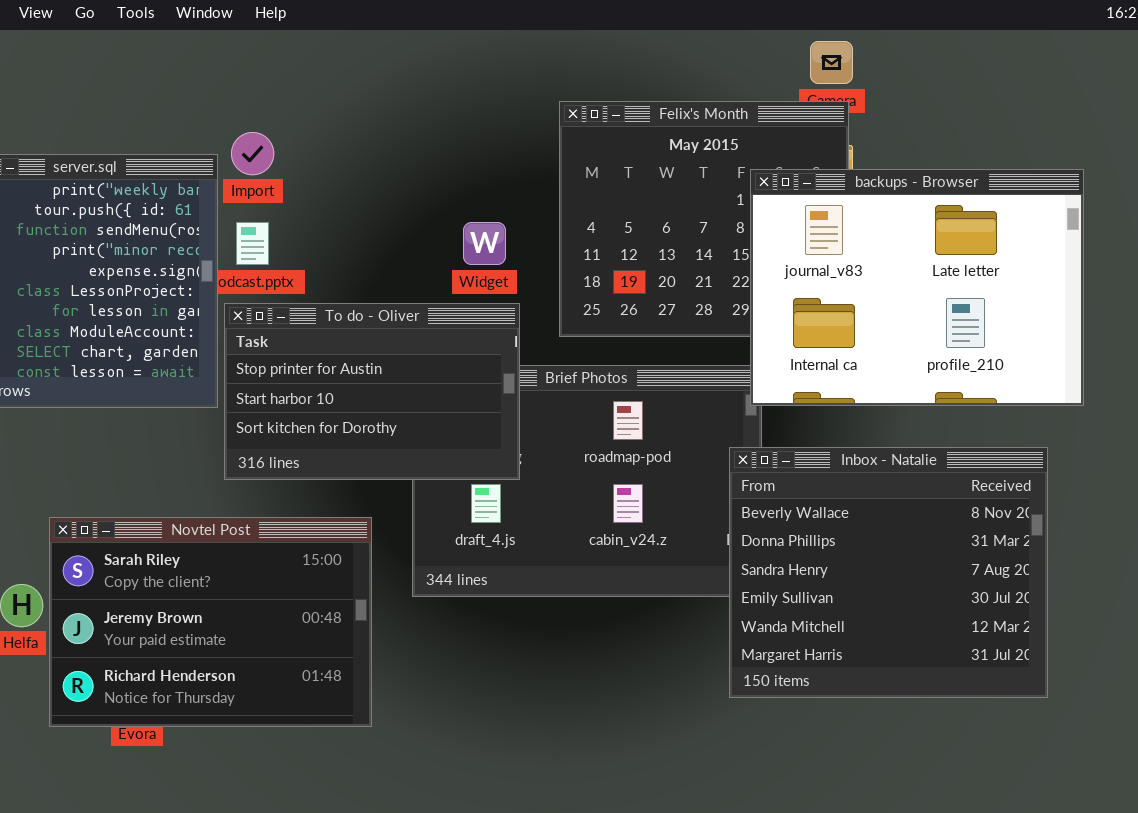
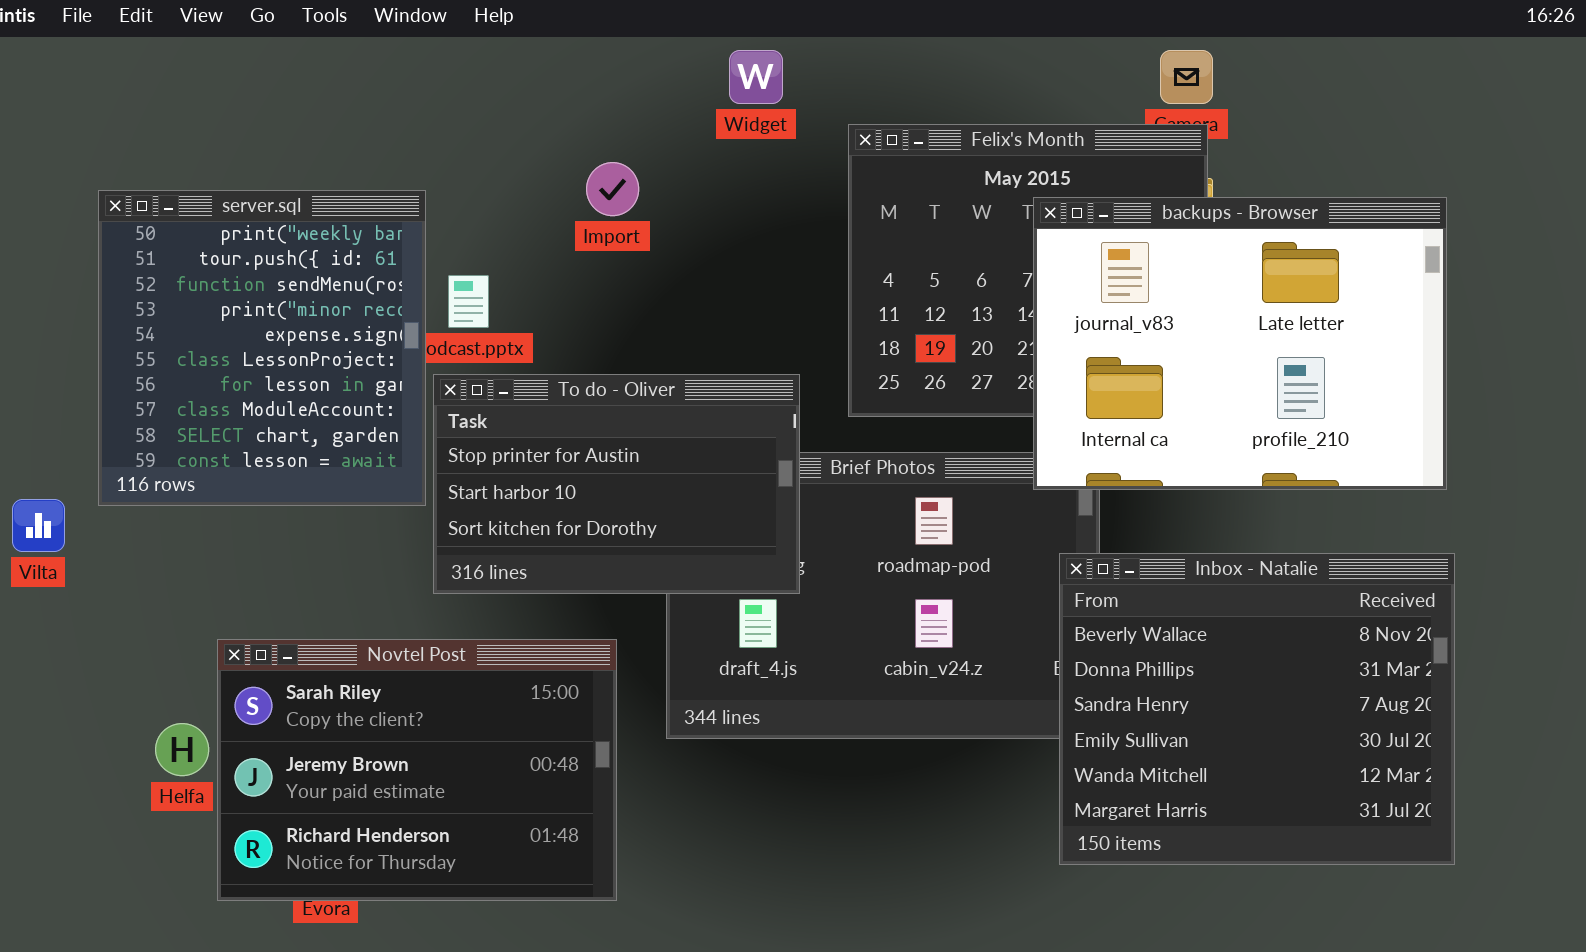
Import: [231,132,274,175] -> [586,162,639,216], moved
backups - Browser: [750,169,1084,406] -> [1033,197,1447,490], moved
Widget: [463,222,506,265] -> [729,50,783,104], moved

